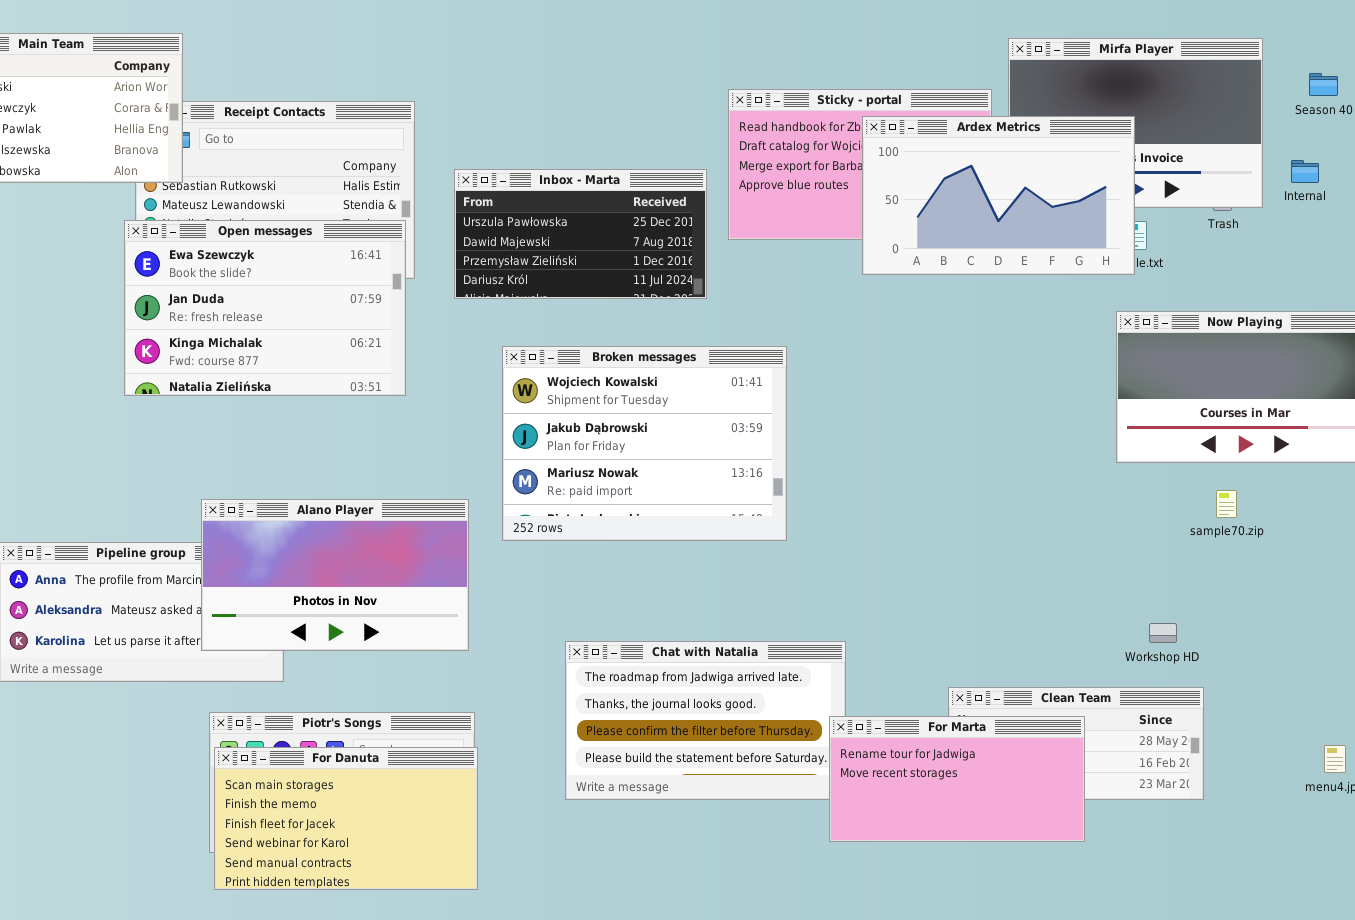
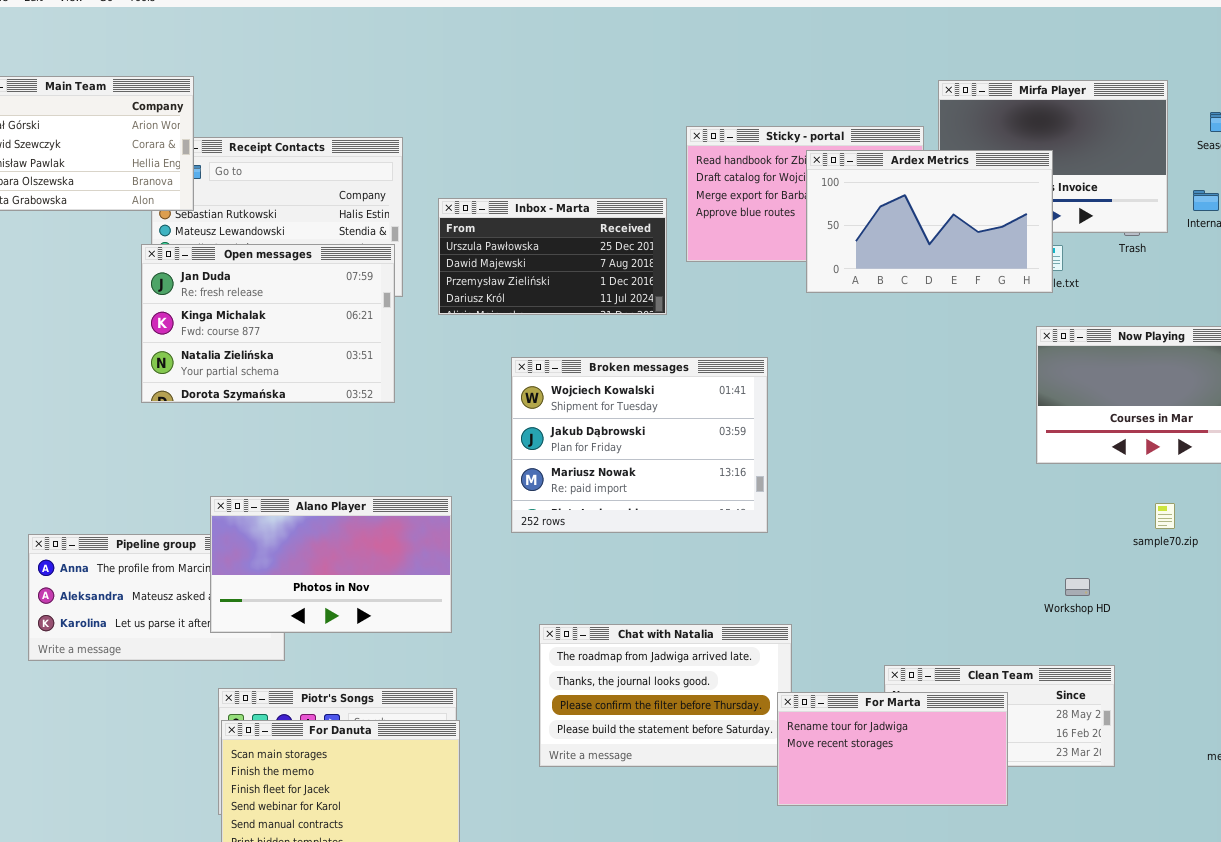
Open messages: [124,220,406,396] -> [141,244,395,403], scrolled down 1 row
Broken messages: [502,346,787,541] -> [511,357,768,533], moved
sample70.zip: [1216,490,1237,518] -> [1155,503,1175,529], moved
Workshop HD: [1149,623,1177,643] -> [1065,578,1090,596], moved

